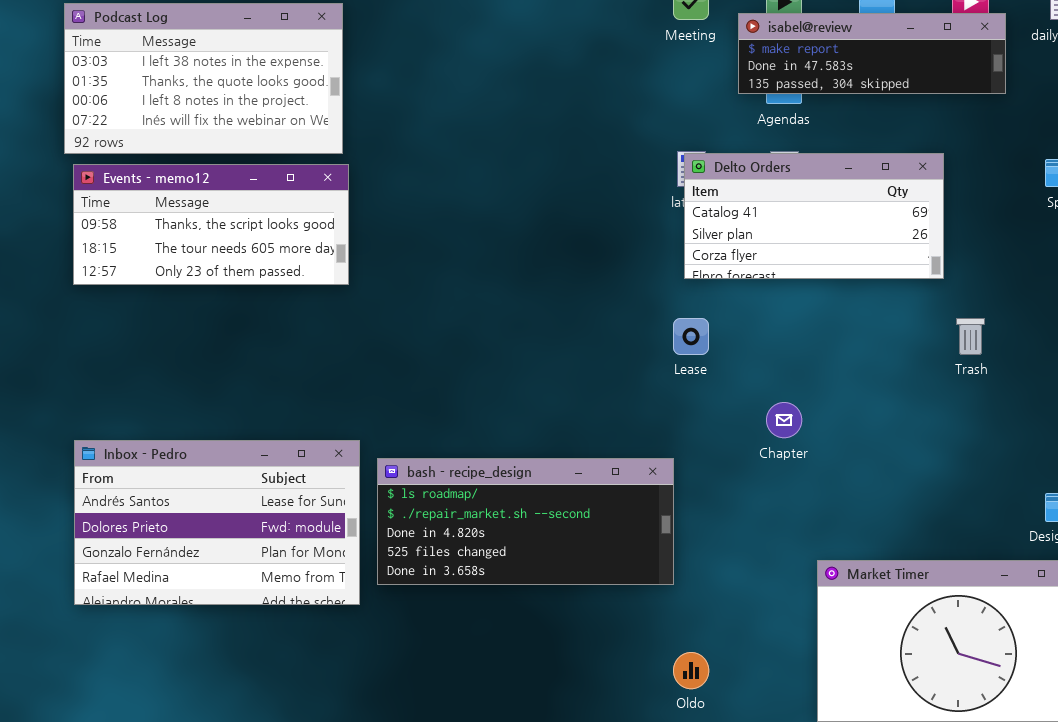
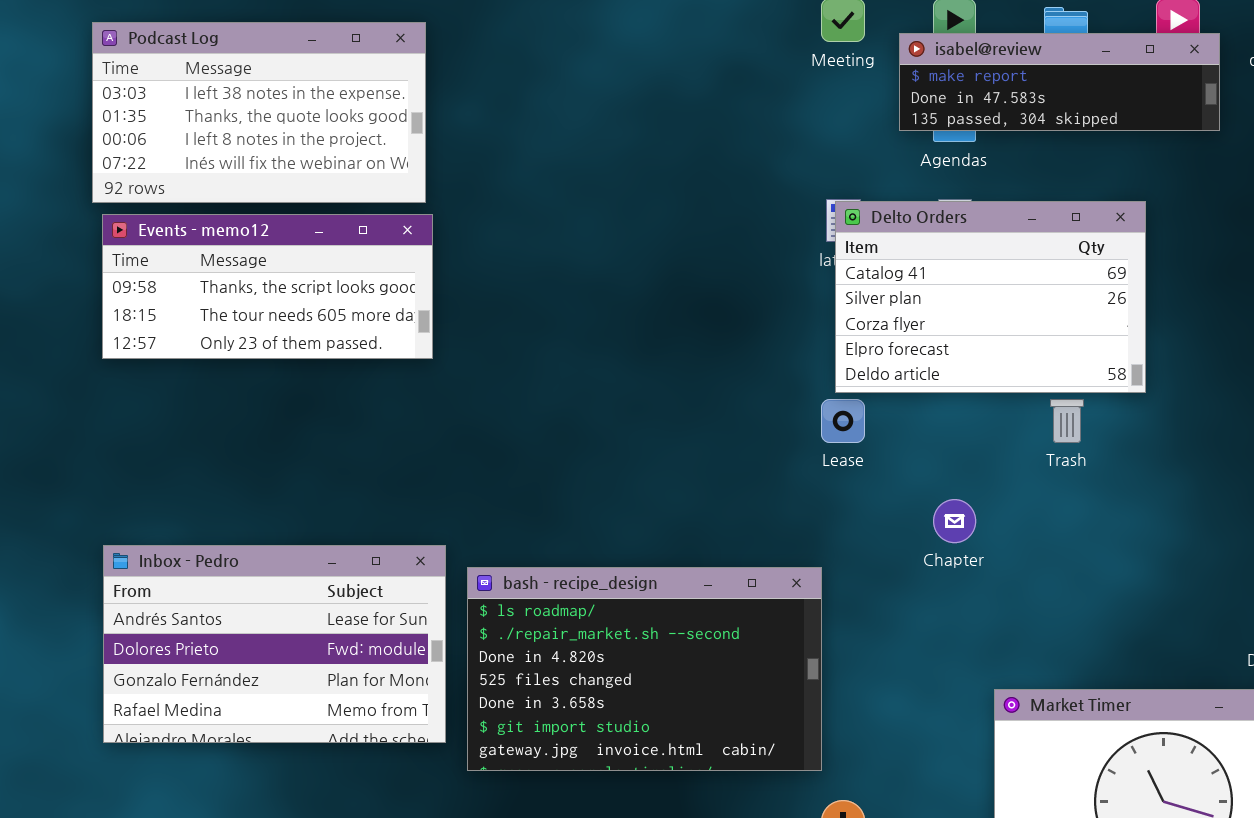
Delto Orders: [684,153,944,279] -> [835,201,1146,393], resized
Trash: [956,318,985,355] -> [1050,399,1084,443], moved
bash - recipe_design: [377,458,674,585] -> [467,567,822,771], resized

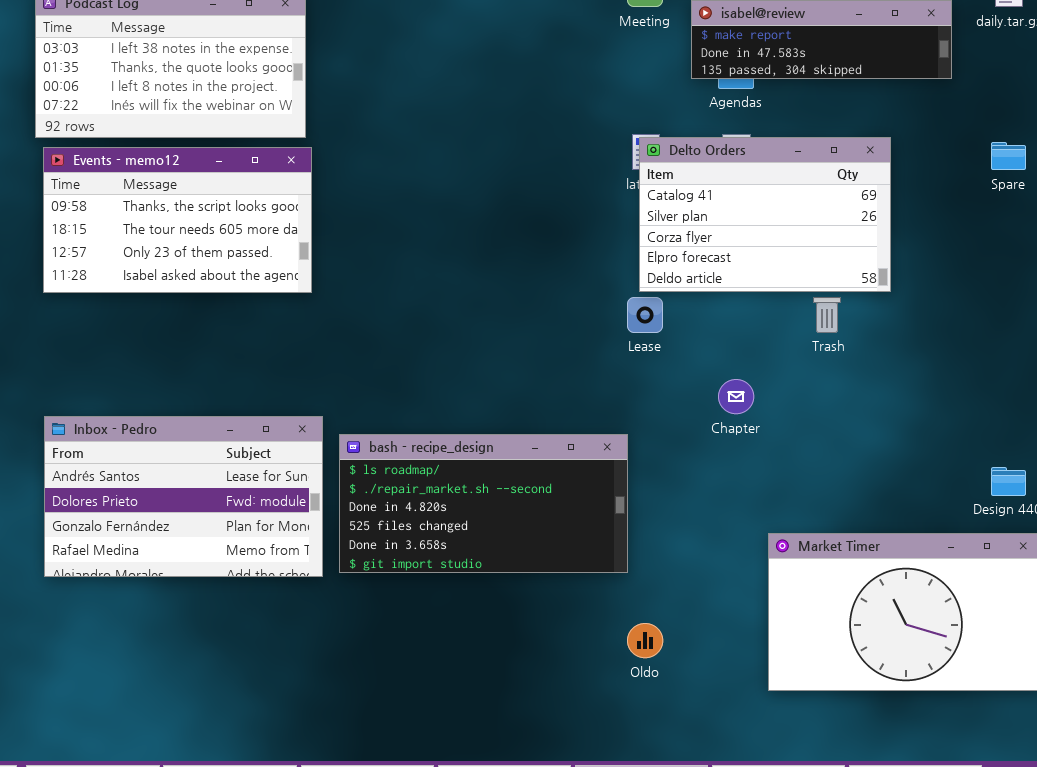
Events - memo12: [102,214,433,359] -> [43,147,312,293], resized
bash - recipe_design: [467,567,822,771] -> [339,434,628,573], resized

